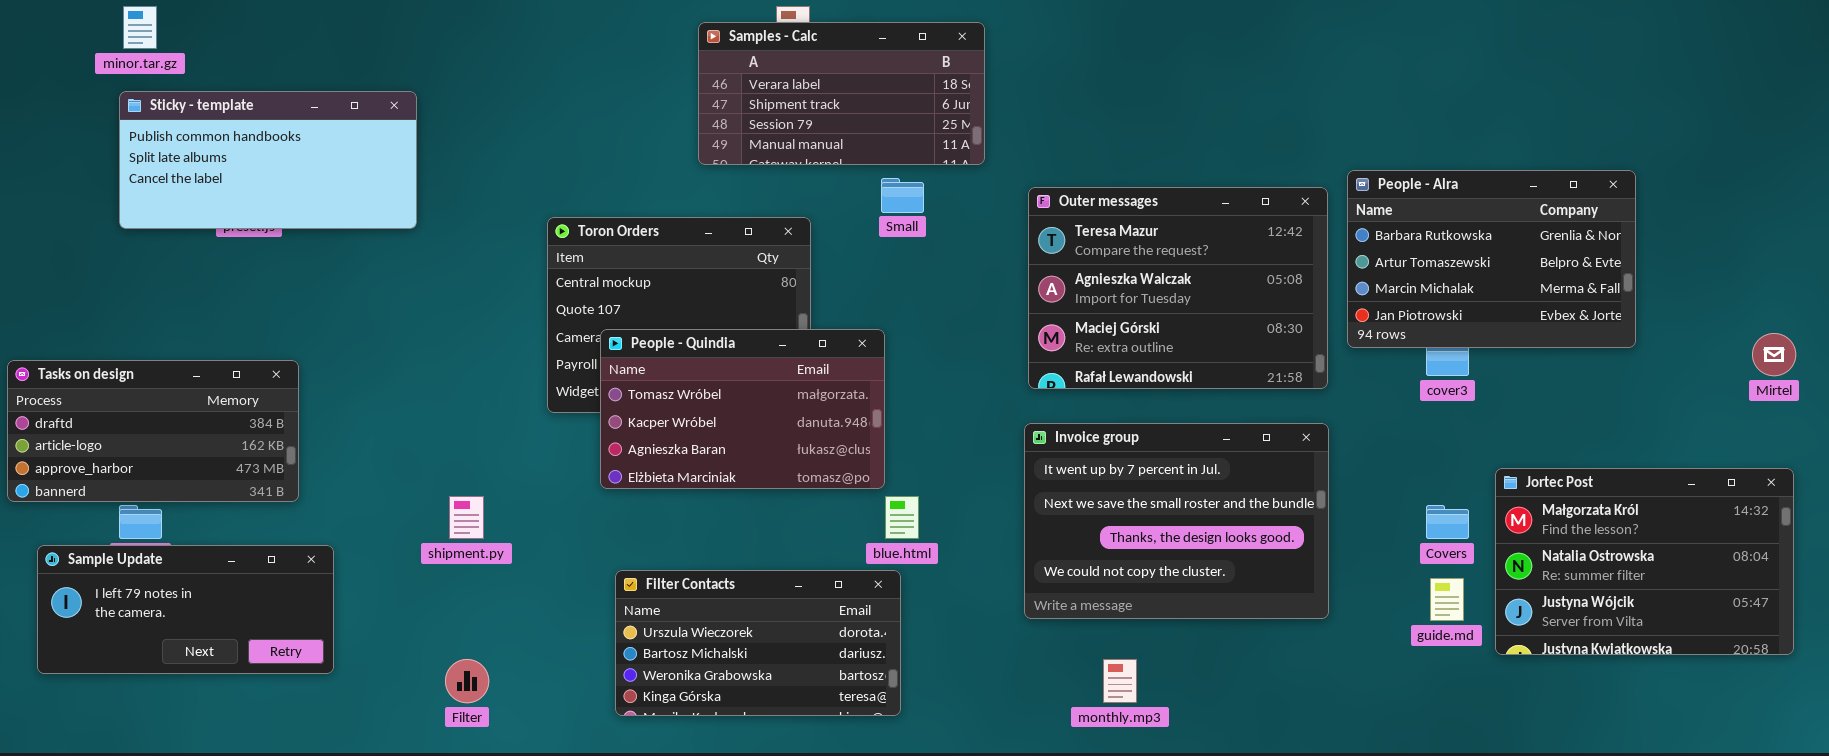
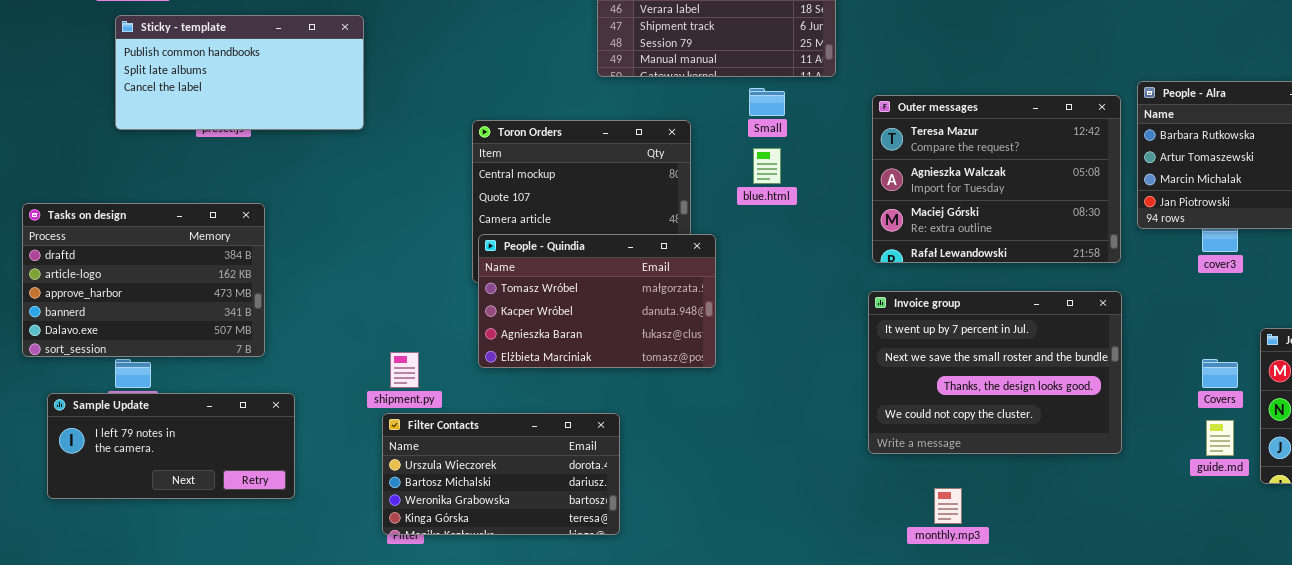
People - Quindia: [600,329,885,489] -> [478,234,716,368], moved
Tasks on design: [7,360,299,502] -> [22,203,265,357], resized
blue.html: [885,496,919,539] -> [753,148,781,184], moved
Filter Contacts: [615,570,901,716] -> [382,413,620,535], moved

